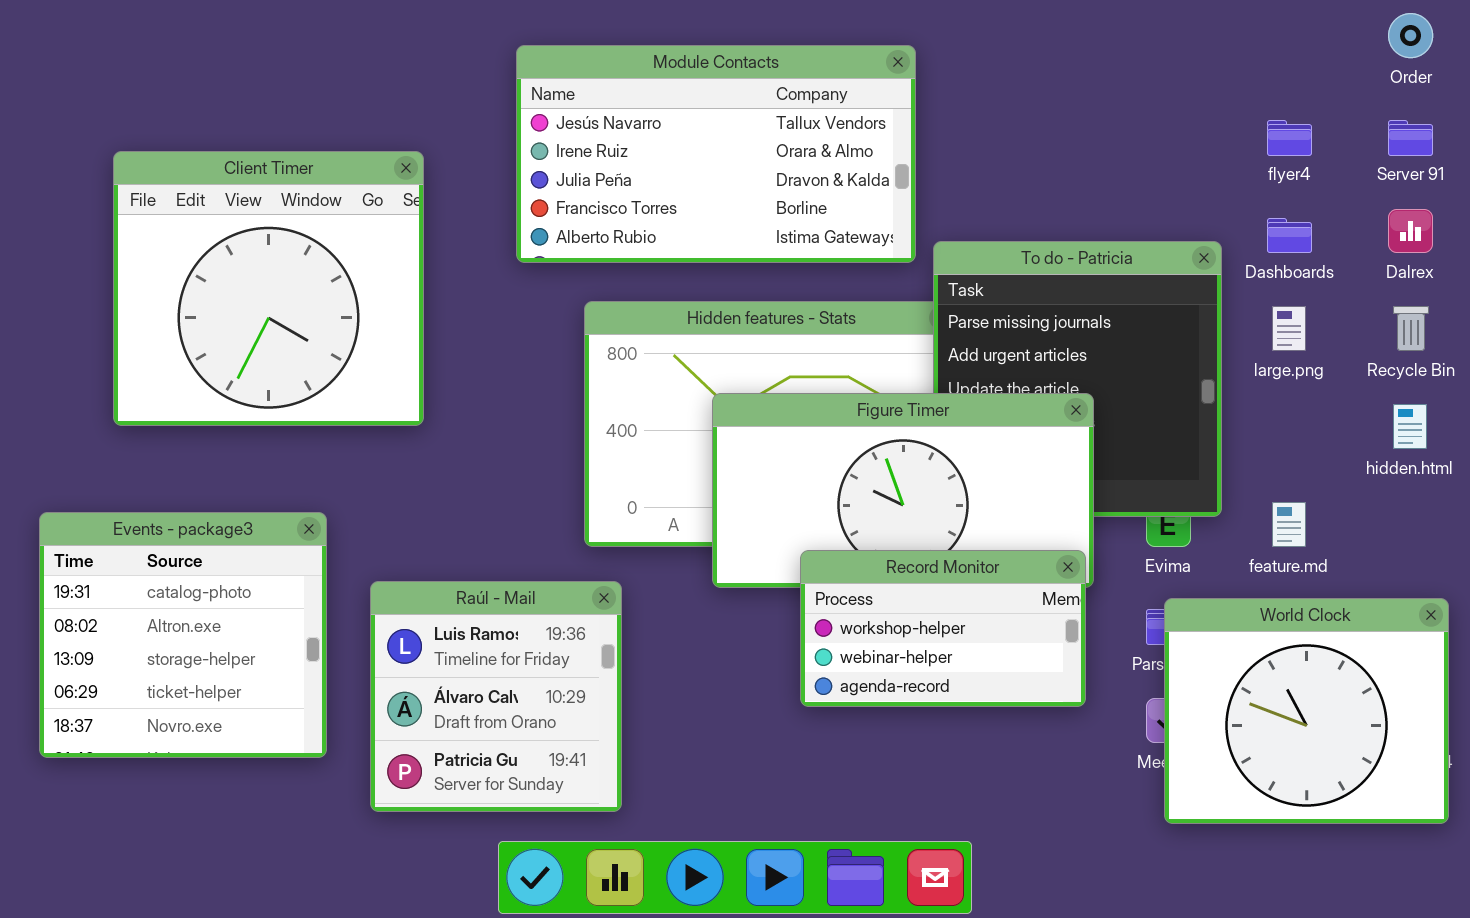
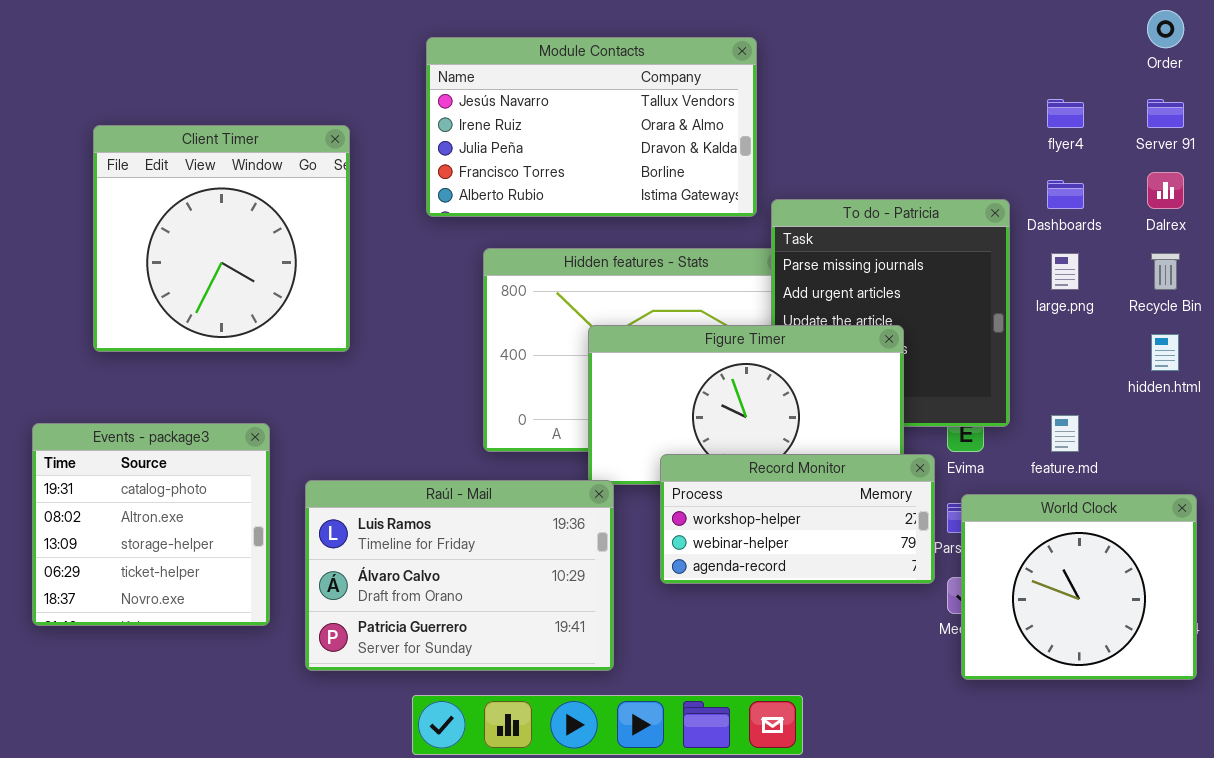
Record Monitor: [800,550,1086,707] -> [660,454,935,584], resized
Raúl - Mail: [370,581,622,812] -> [305,480,614,671], resized

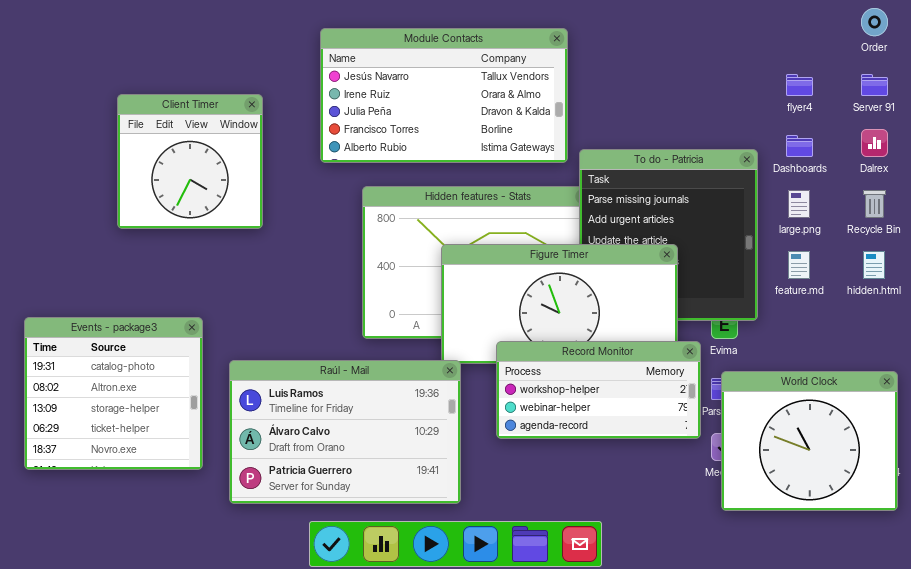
Client Timer: [93,125,350,352] -> [117,94,263,229], resized
feature.md: [1051,415,1079,452] -> [788,251,810,279], moved

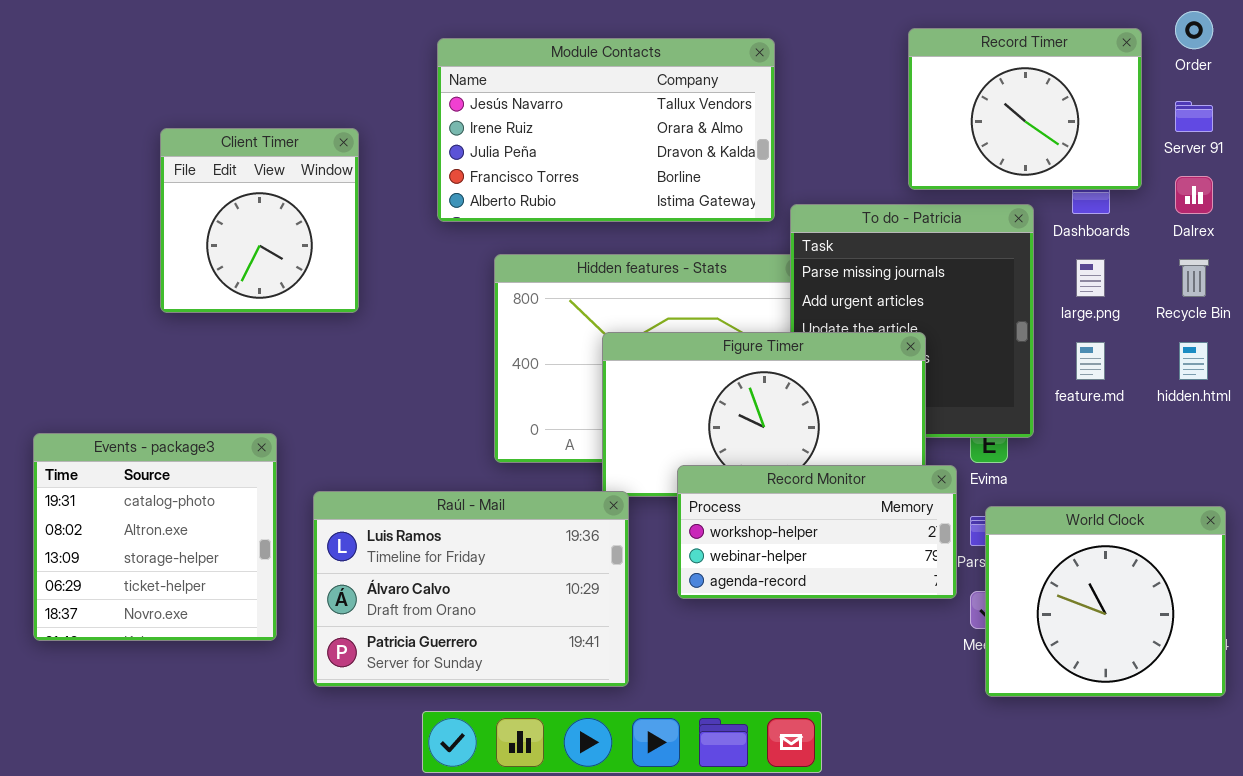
Record Timer: none -> [908,28,1142,190], opened

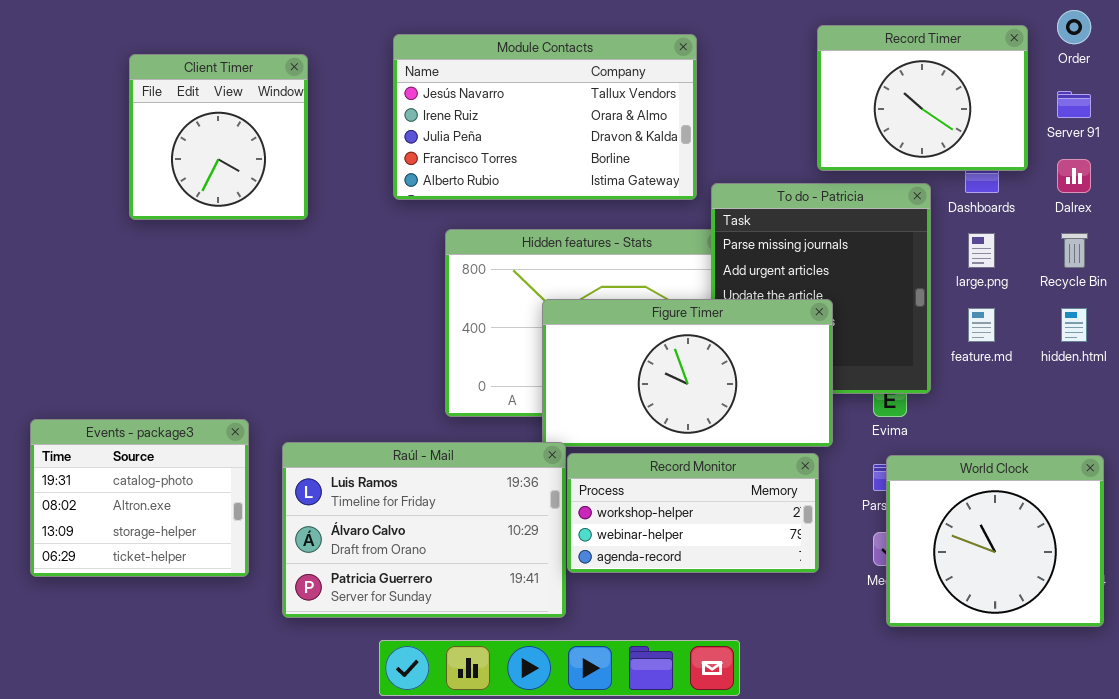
Client Timer: [160,128,359,313] -> [129,54,308,220], moved
Events - package3: [33,433,277,641] -> [30,419,249,577], resized
Record Monitor: [677,465,957,599] -> [567,453,819,573], moved

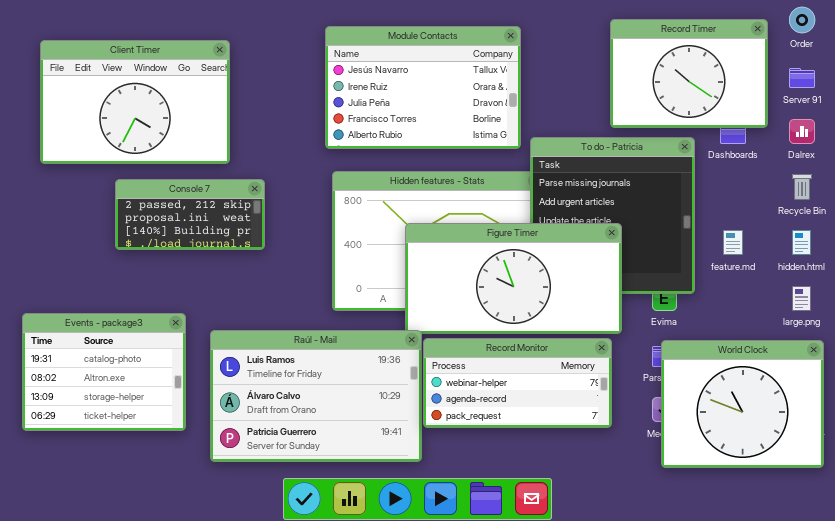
Module Contacts: [393,34,697,200] -> [325,26,521,149], resized
Client Timer: [129,54,308,220] -> [40,40,230,164], resized
large.png: [968,233,995,268] -> [792,286,811,311], moved
Console 7: none -> [115,179,265,250], opened
Record Monitor: [567,453,819,573] -> [423,338,612,428], scrolled down 1 row

